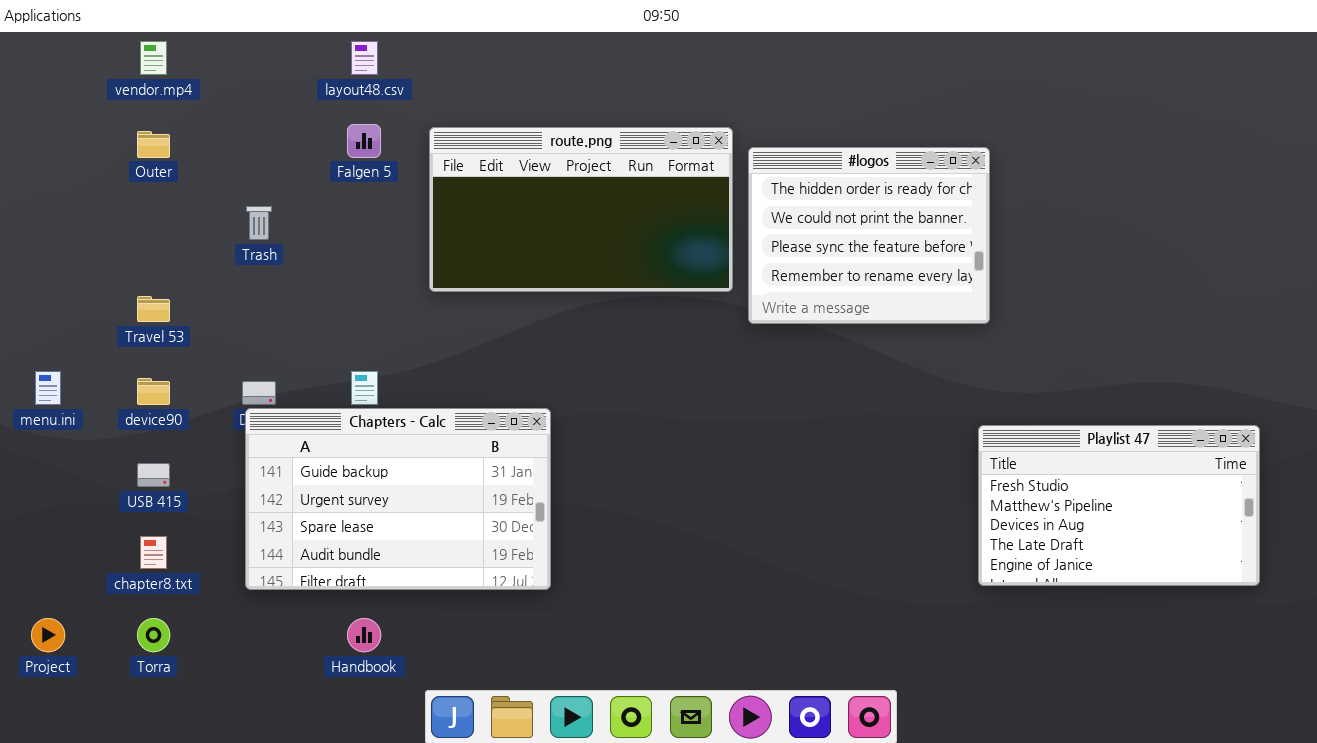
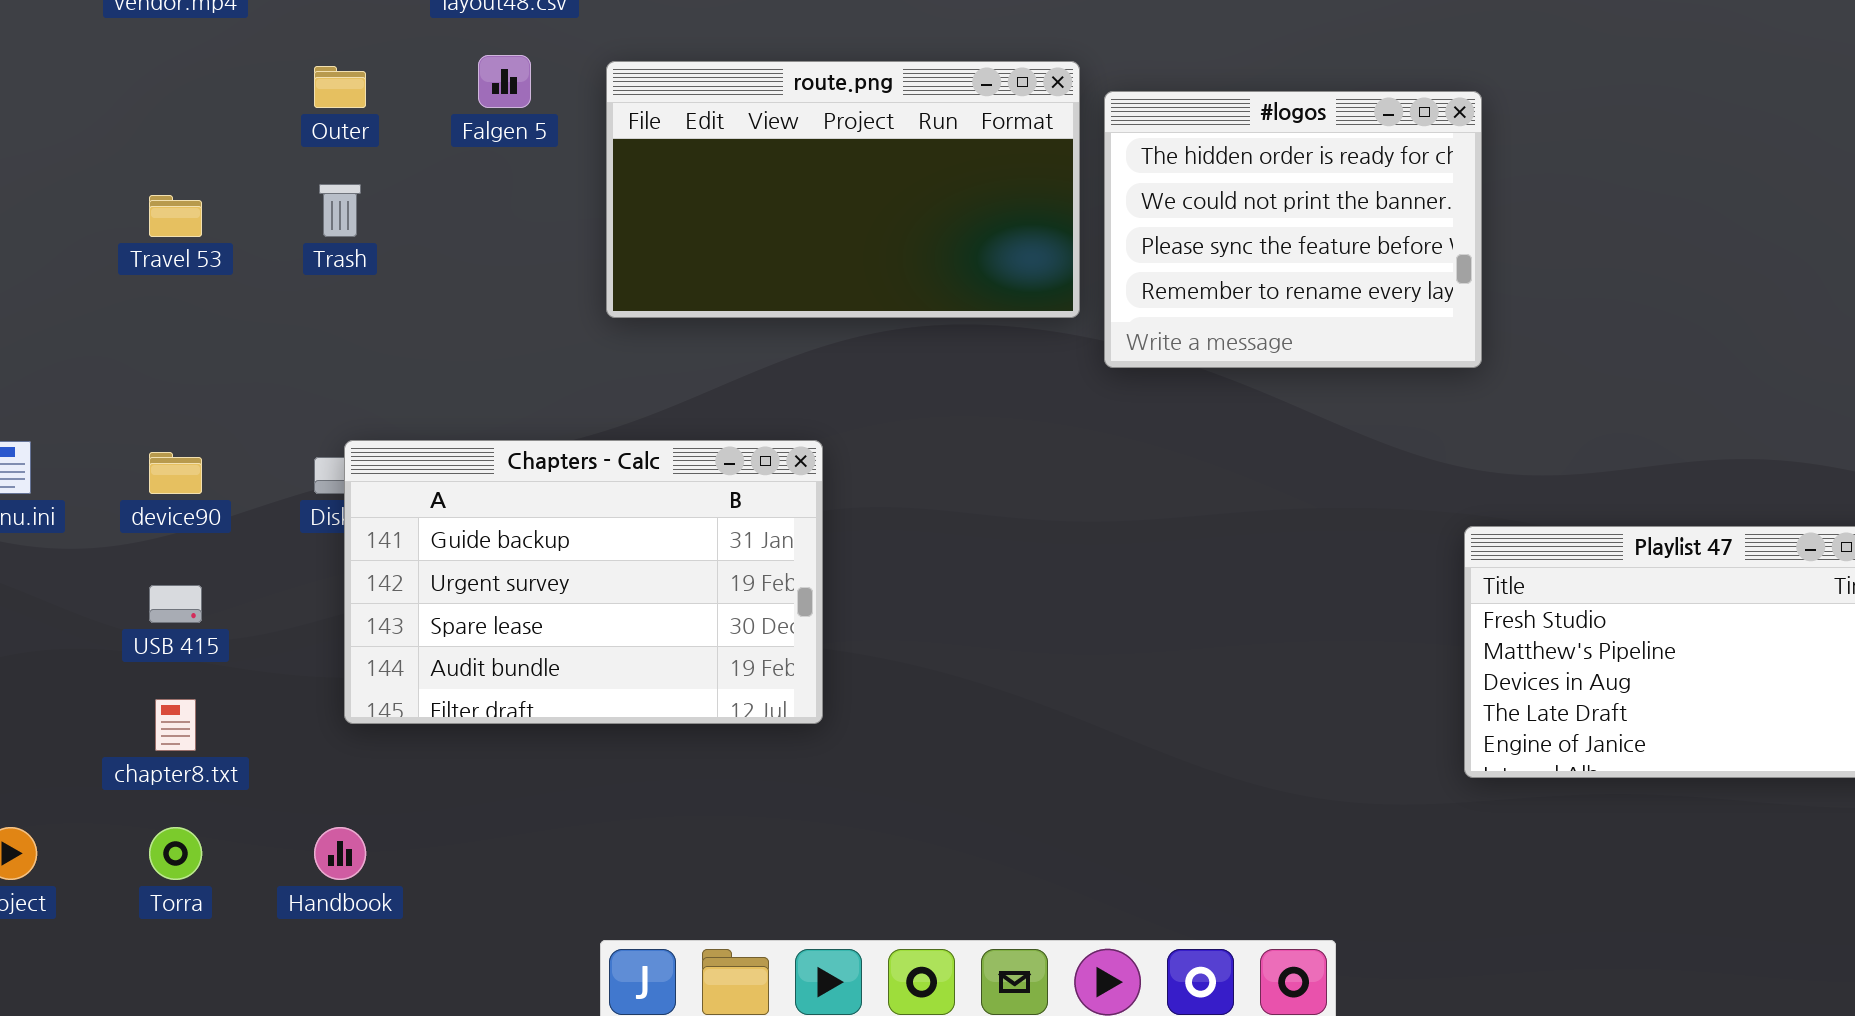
Outer: [137,131,170,158] -> [314,66,366,108], moved
Travel 53: [137,296,170,322] -> [149,195,202,237], moved
Chapters - Calc: [245,408,551,590] -> [344,440,823,724], moved
Handbook: [347,618,381,652] -> [314,827,366,880], moved

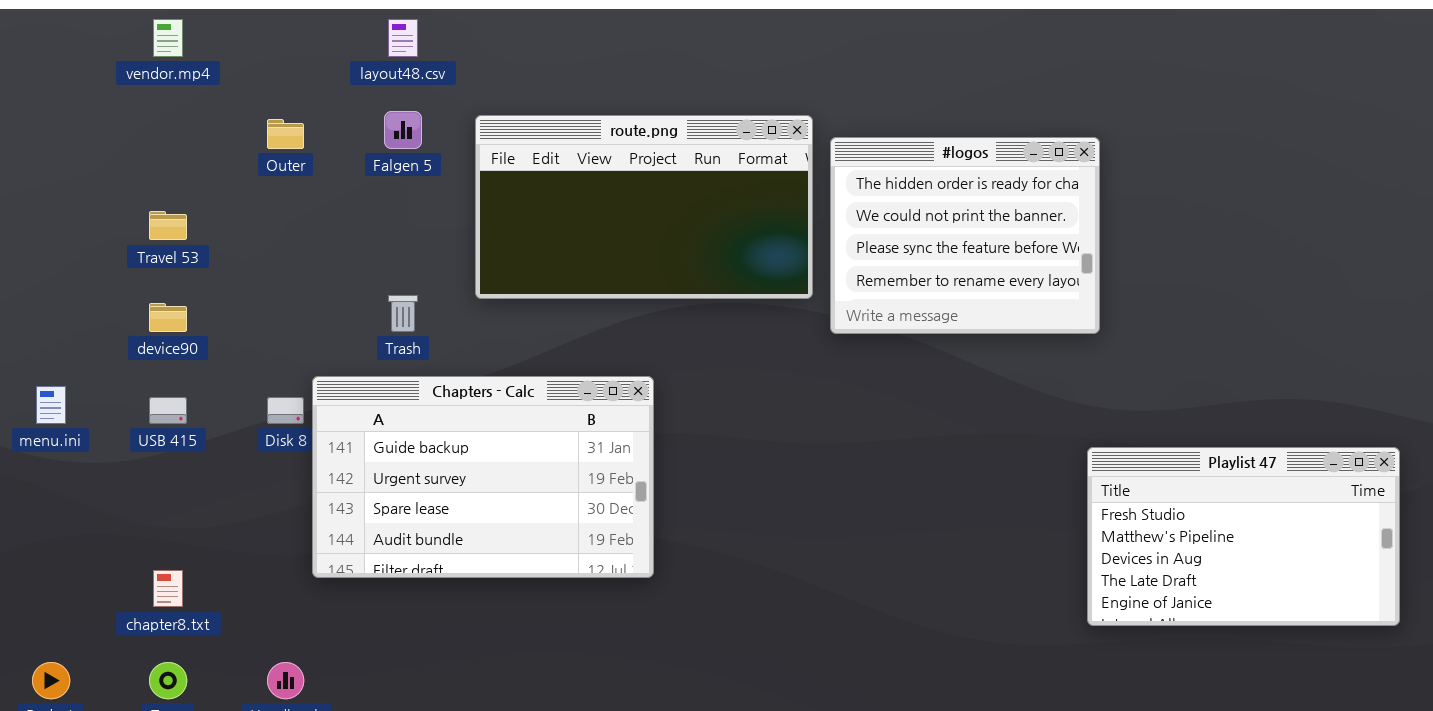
Trash: [319,184,361,237] -> [388,295,418,332], moved
Chapters - Calc: [344,440,823,724] -> [312,376,654,578], moved
device90: [149,452,202,494] -> [149,303,187,332], moved
USB 415: [149,585,202,623] -> [149,397,187,424], moved

